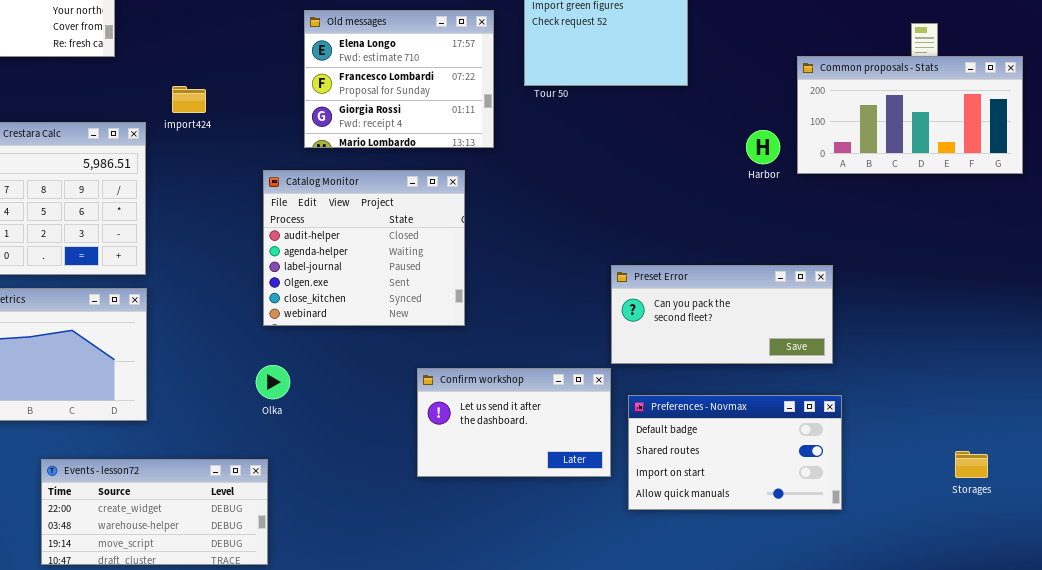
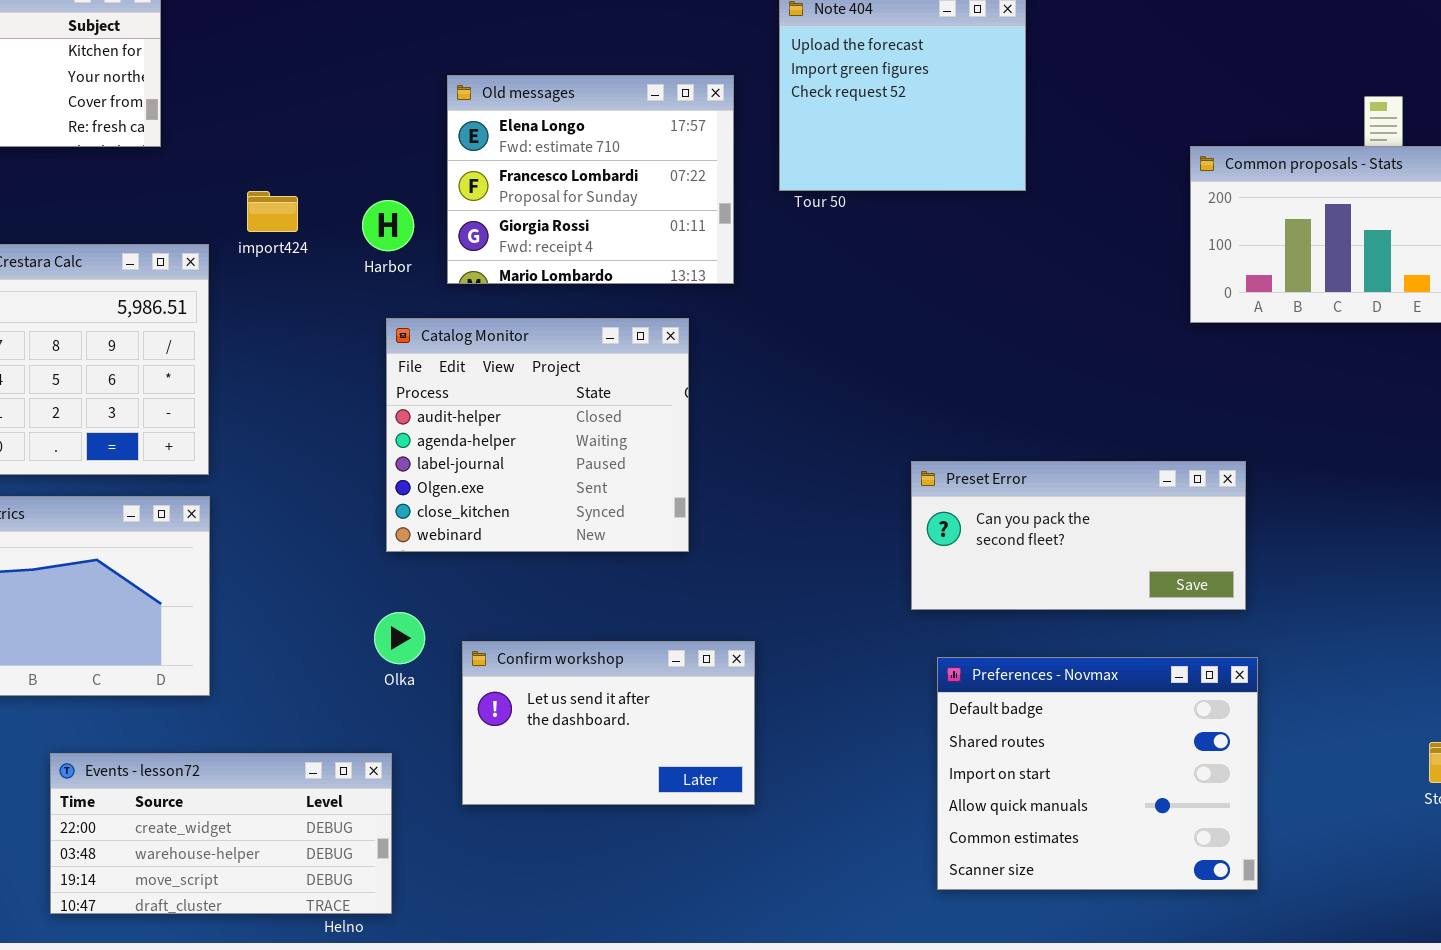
Harbor: [746,130,780,164] -> [362,200,414,251], moved
Confirm workshop: [417,368,611,477] -> [462,641,755,805], moved
Preferences - Novmax: [628,395,842,510] -> [937,657,1258,890], resized

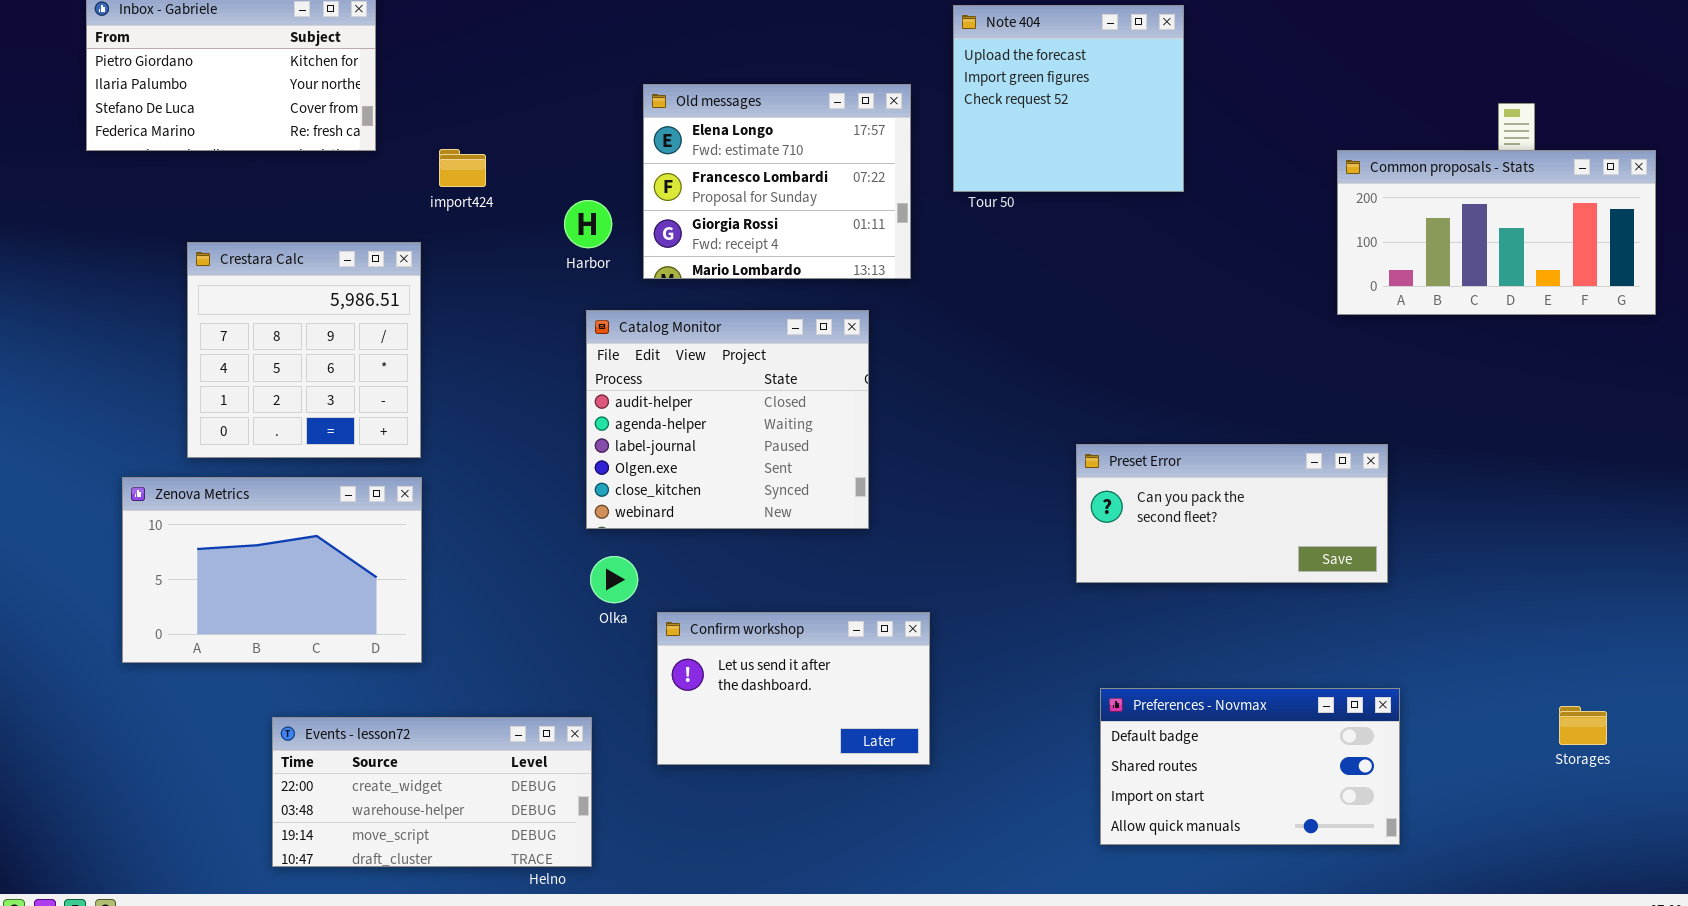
import424: [247,191,298,232] -> [439,149,486,187], moved
Olka: [374,612,425,664] -> [590,556,638,603], moved
Preferences - Novmax: [937,657,1258,890] -> [1100,688,1400,845], resized

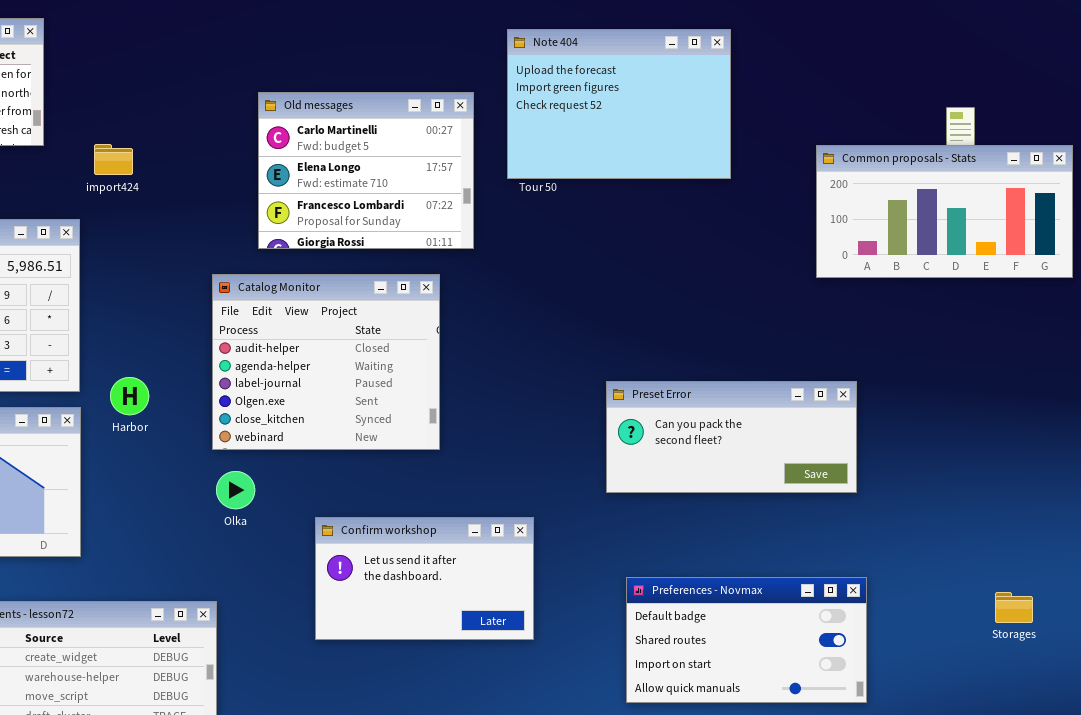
Note 404: [953,5,1184,192] -> [507,29,731,179], resized
Old messages: [643,84,911,279] -> [258,92,474,249], scrolled up 1 row
Harbor: [564,200,612,248] -> [110,377,149,415], moved
Confirm workshop: [657,612,930,765] -> [315,517,534,640], moved

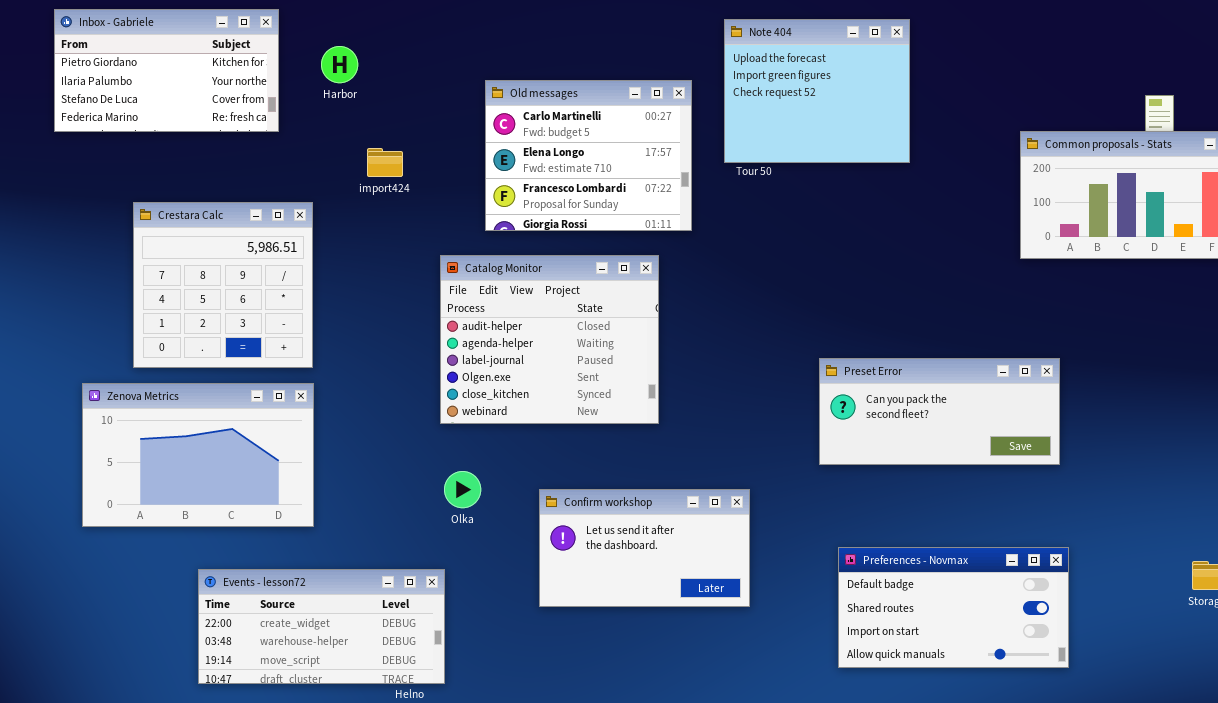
Note 404: [507,29,731,179] -> [724,19,910,163], resized
import424: [94,144,133,175] -> [367,148,403,177], moved
Harbor: [110,377,149,415] -> [321,46,358,83], moved
Olka: [216,471,255,509] -> [444,471,481,508], moved

